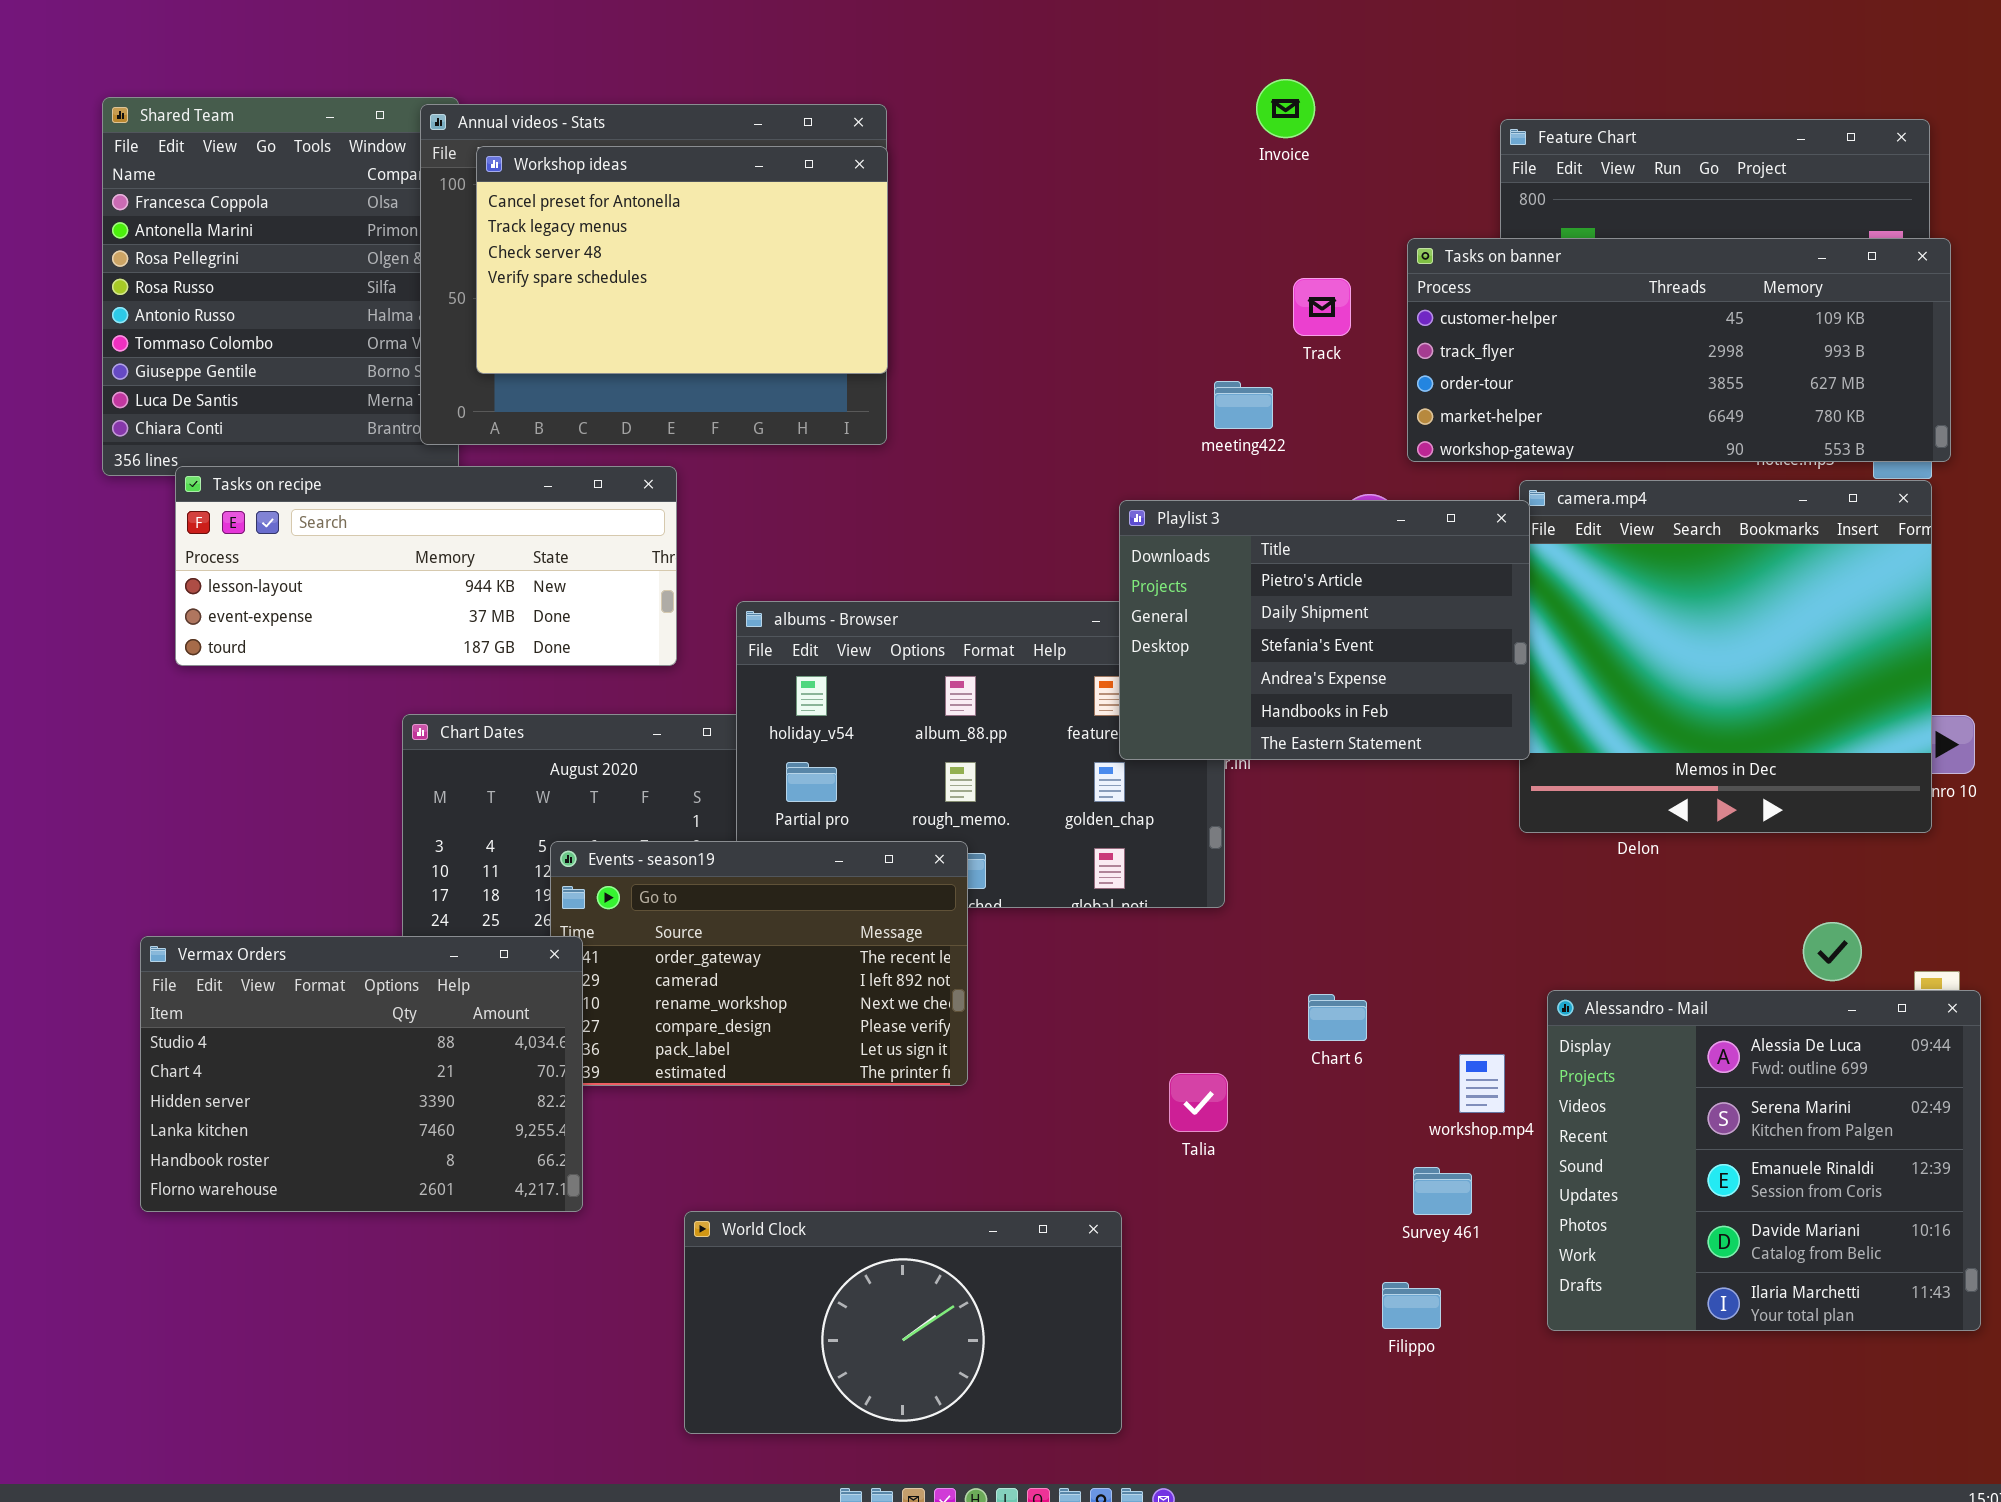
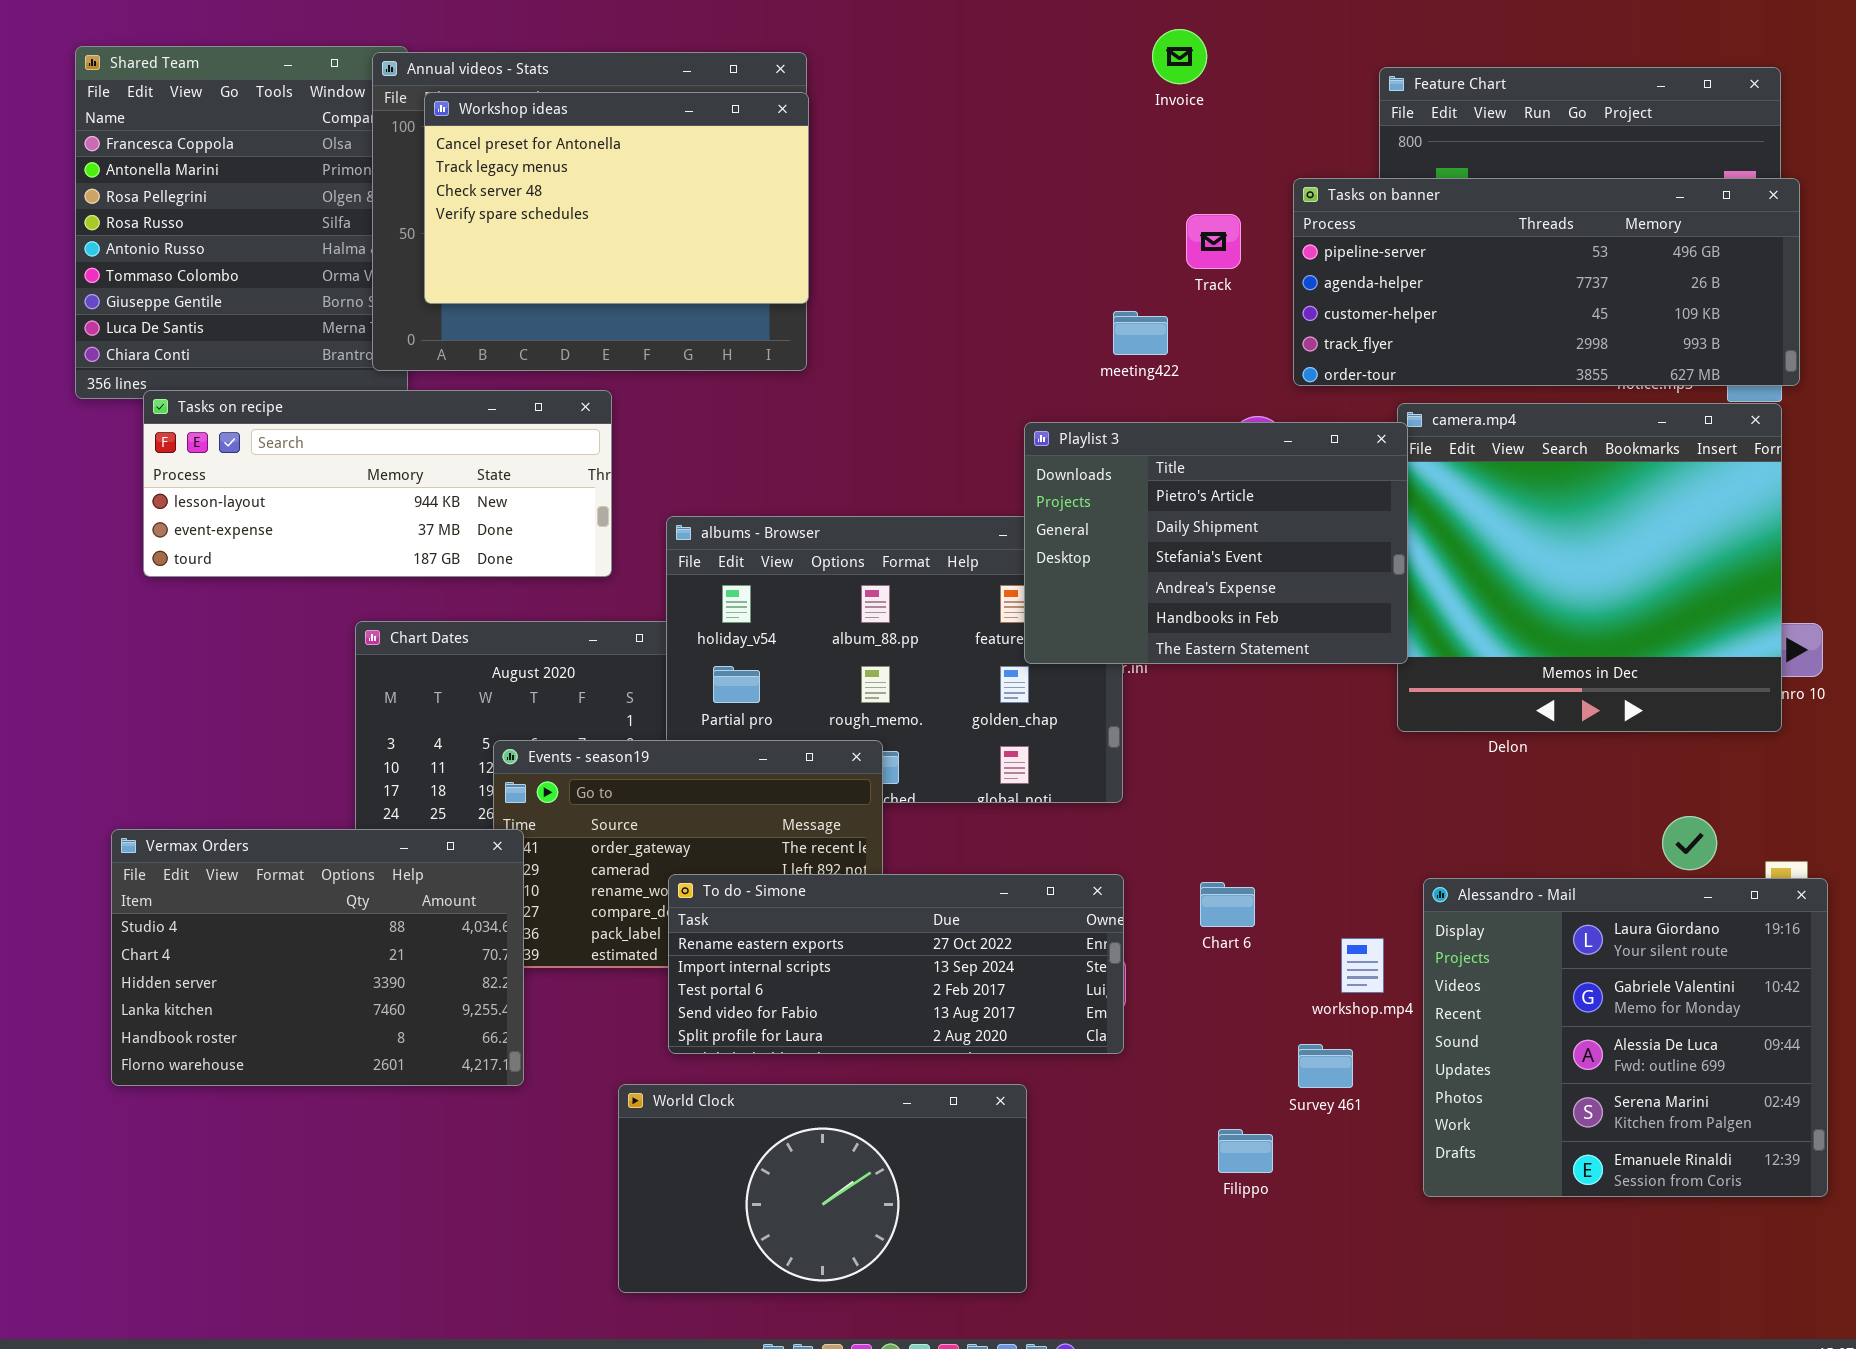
Tasks on banner: [1407,238,1951,462] -> [1293,178,1800,386], scrolled up 2 rows
To do - Simone: none -> [668,874,1124,1054], opened
Alessandro - Mail: [1547,990,1981,1331] -> [1423,878,1828,1197], scrolled up 2 rows
Filippo: [1382,1282,1441,1329] -> [1218,1129,1273,1173], moved

